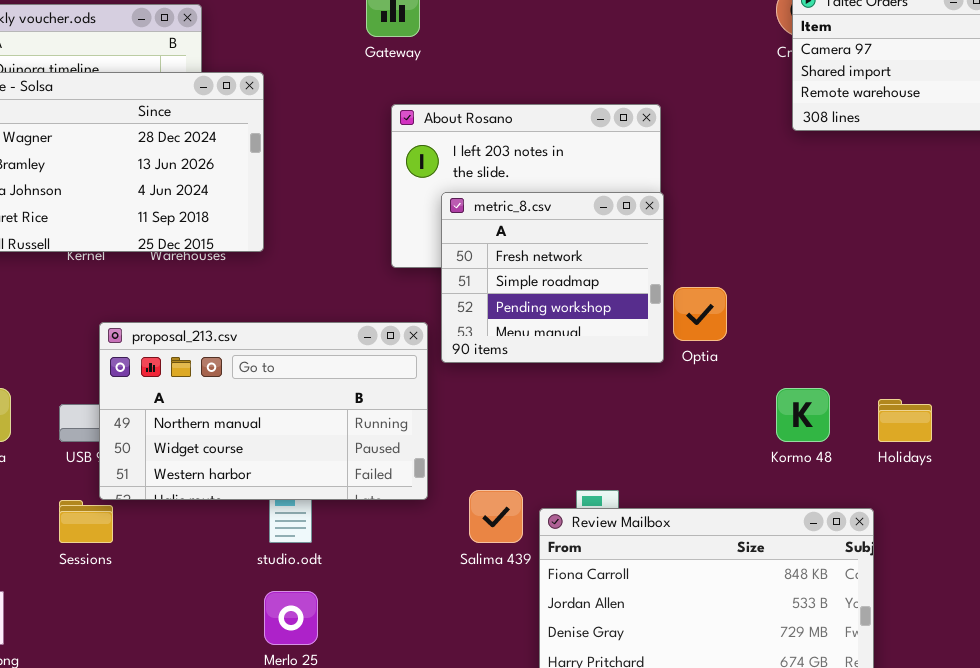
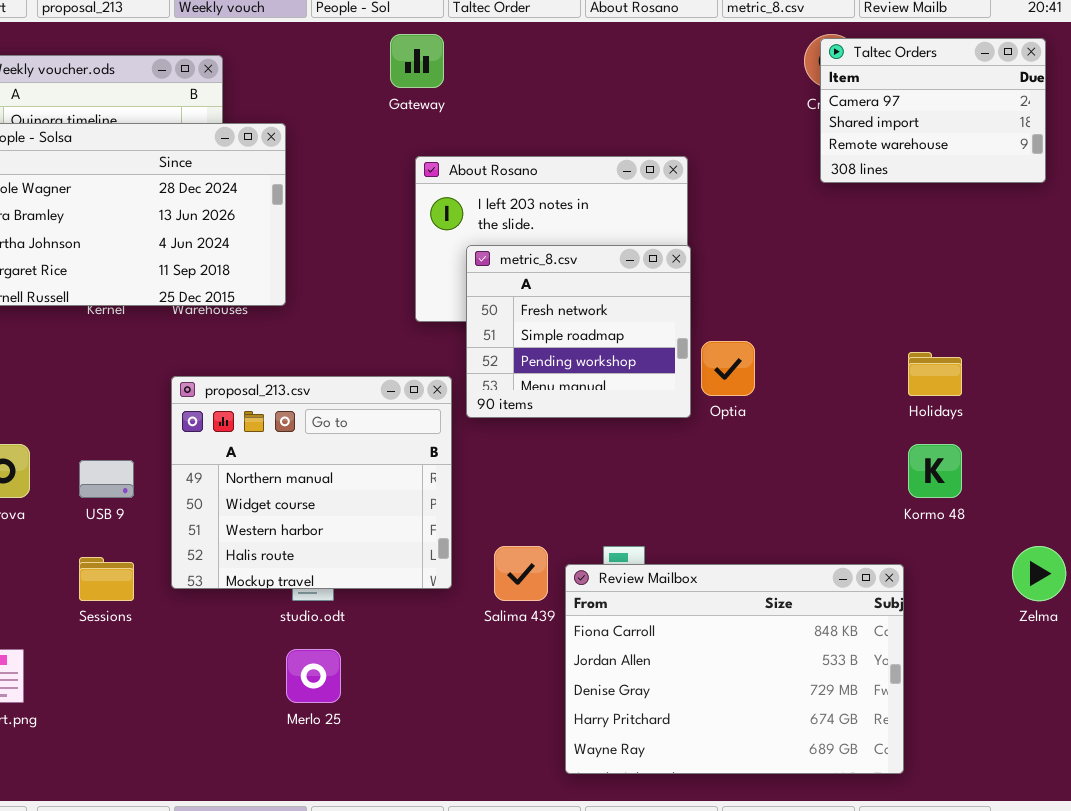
proposal_213.csv: [99,322,428,500] -> [171,376,452,589], resized
Kormo 48: [776,388,830,442] -> [908,444,962,498], moved
Holidays: [878,399,932,442] -> [908,352,962,396], moved

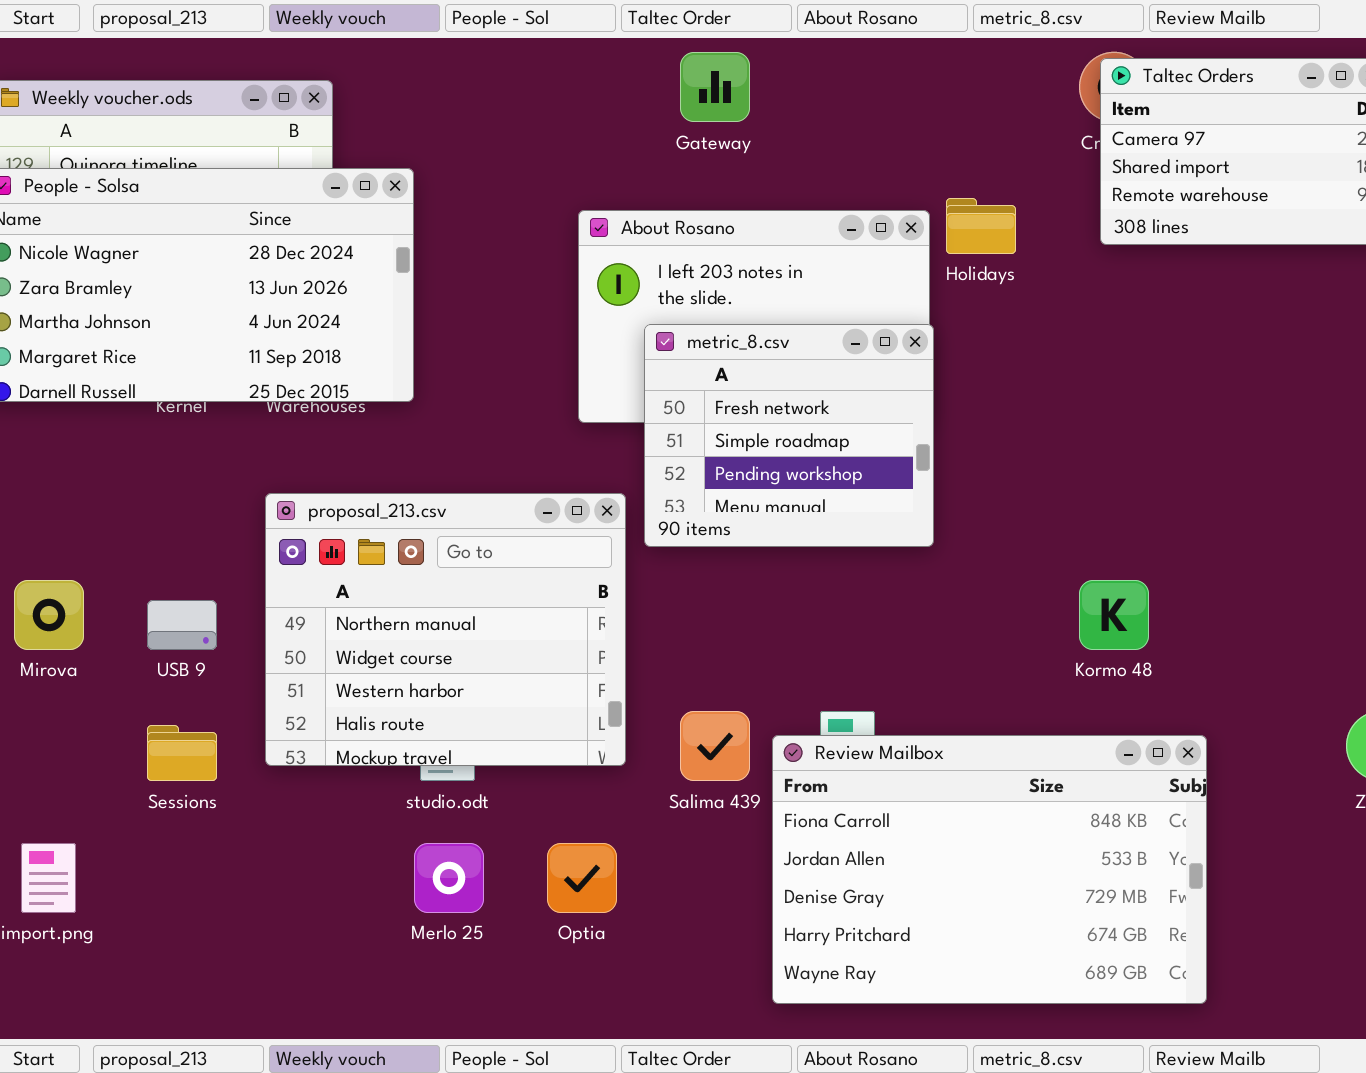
Gateway: [390,34,444,88] -> [680,52,750,122], moved
Optia: [701,341,755,396] -> [547,843,617,913], moved
Holidays: [908,352,962,396] -> [946,198,1016,254], moved
Kormo 48: [908,444,962,498] -> [1079,580,1149,650], moved

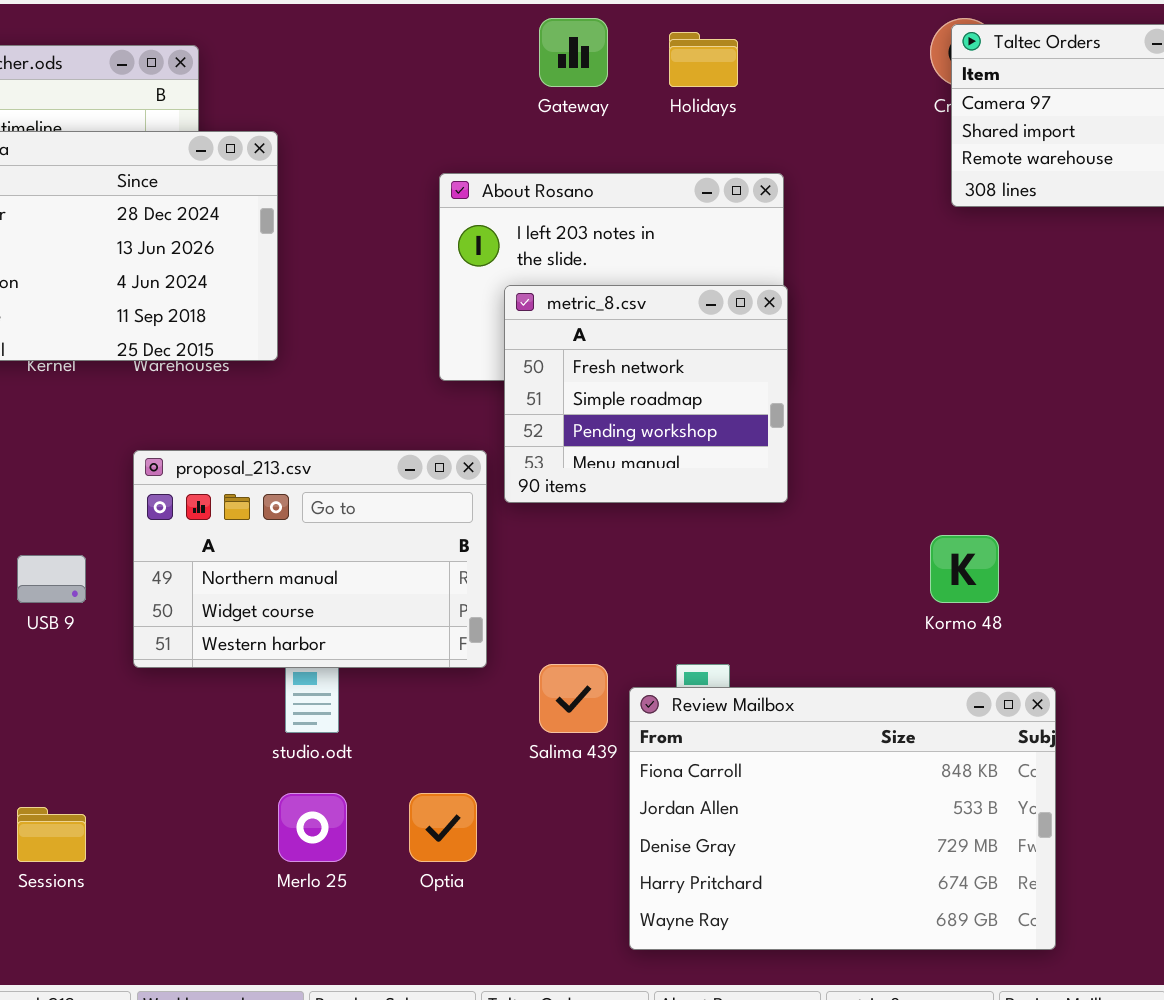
Holidays: [946,198,1016,254] -> [669,32,738,87], moved
proposal_213.csv: [265,493,626,766] -> [133,450,487,668], resized
Sessions: [147,725,217,781] -> [17,807,86,862], moved

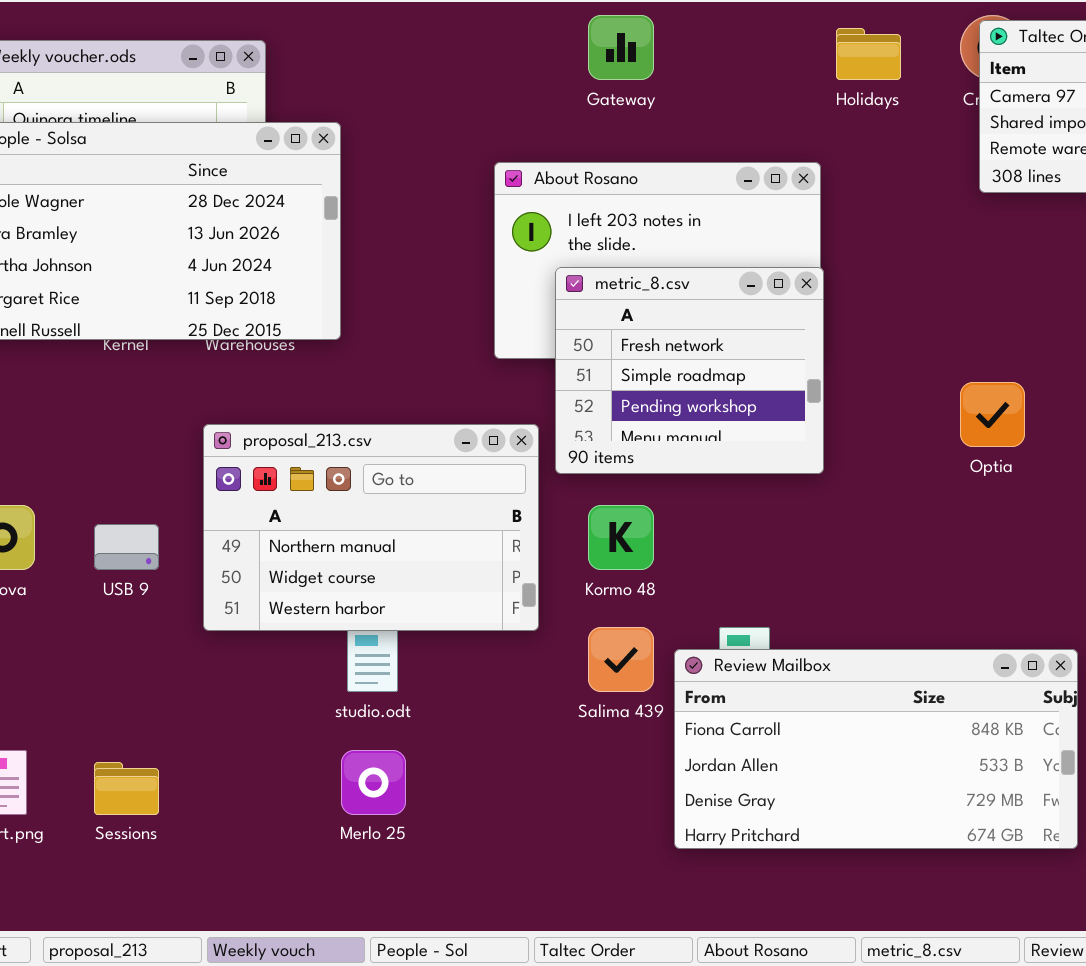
Holidays: [669,32,738,87] -> [836,28,901,80], moved
Kormo 48: [930,535,999,603] -> [588,505,654,570], moved
Review Mailbox: [629,687,1056,950] -> [674,649,1078,849], resized
Optia: [409,793,477,862] -> [960,382,1025,447], moved

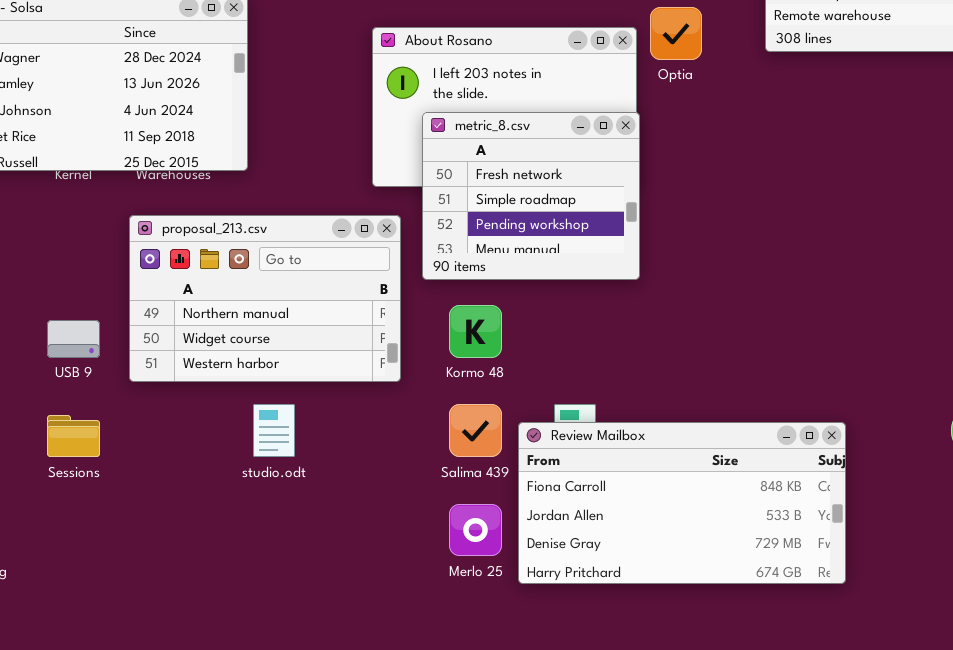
Optia: [960,382,1025,447] -> [650,7,702,60], moved
proposal_213.csv: [203,424,539,631] -> [129,215,401,382], moved
Merlo 25: [341,750,406,815] -> [449,504,502,556], moved
Sessions: [94,762,159,815] -> [47,415,100,457], moved

